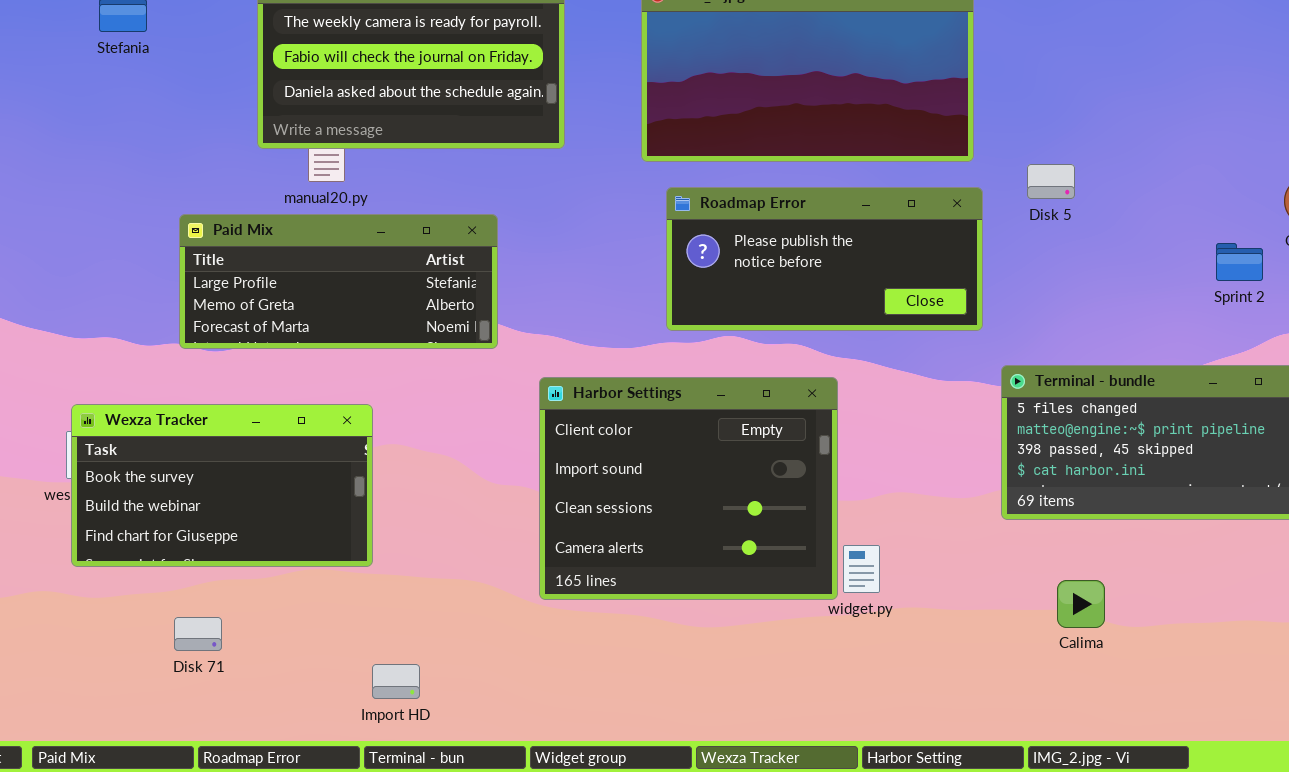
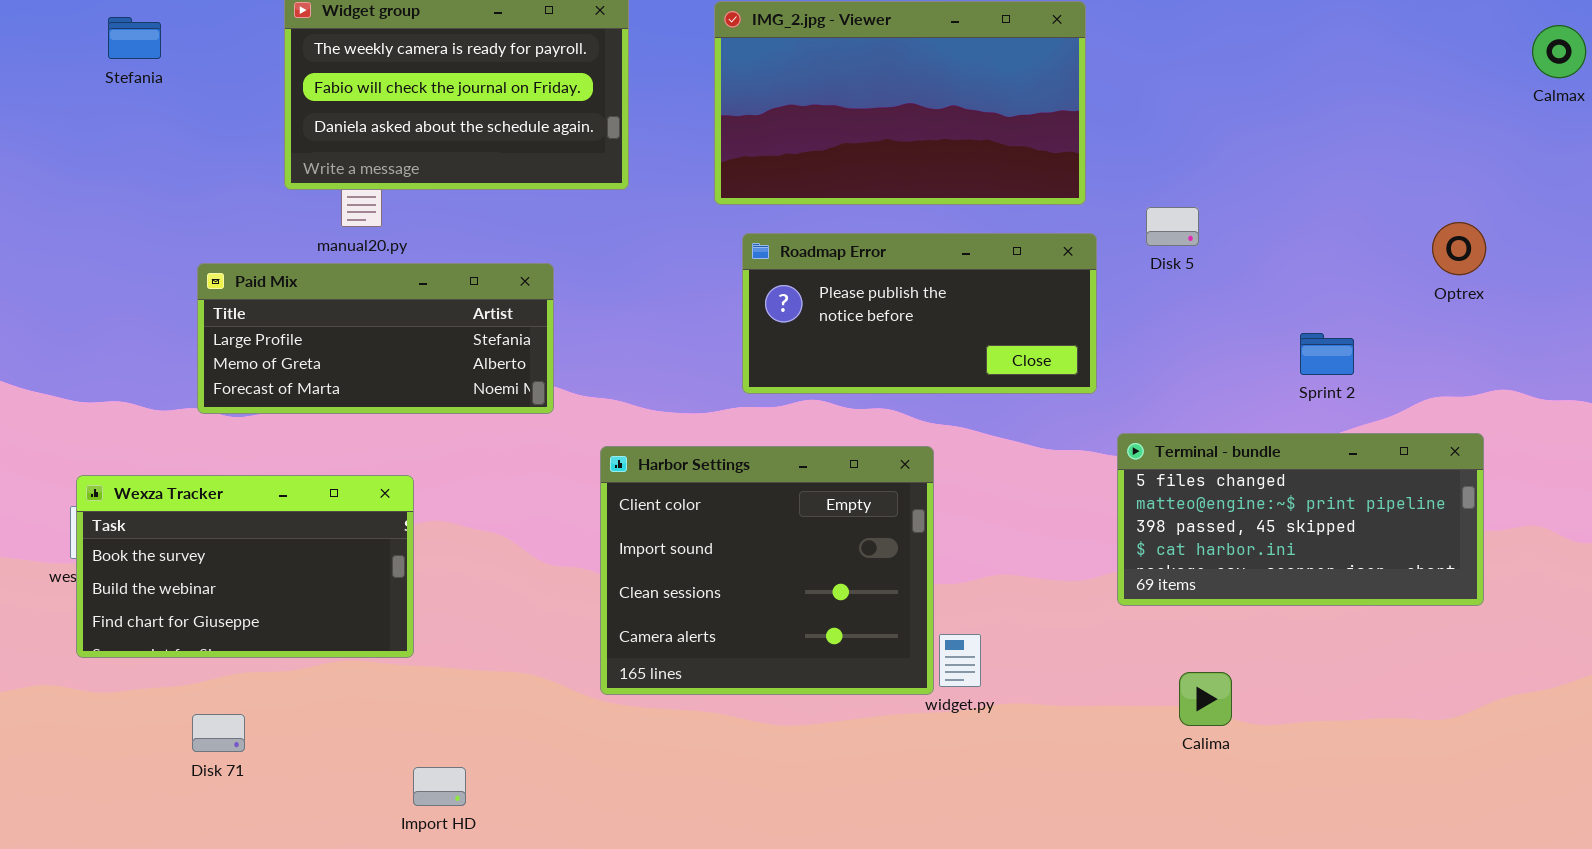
Sprint 2: [1216,243,1263,281] -> [1300,333,1354,375], moved

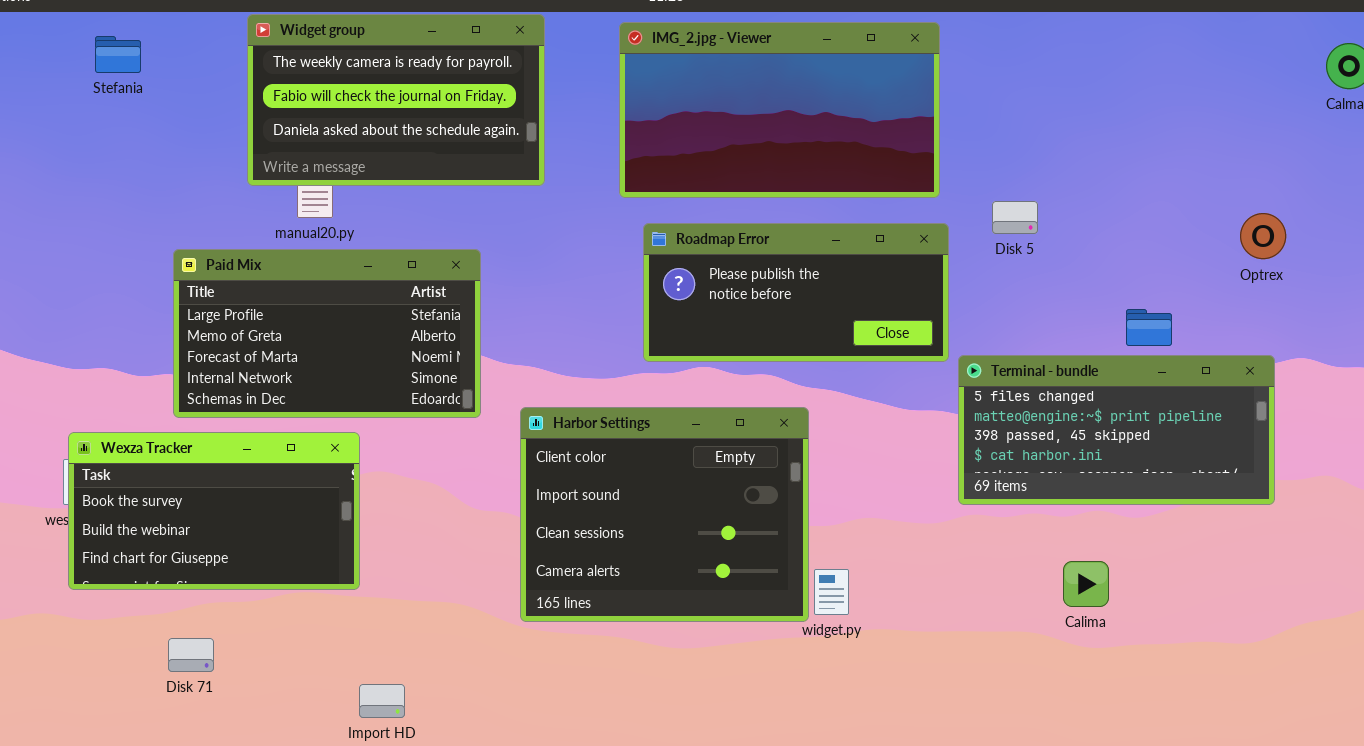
Paid Mix: [197,263,554,414] -> [173,249,481,418], resized
Terminal - bundle: [1117,433,1484,606] -> [958,355,1275,505], moved
Calima: [1179,672,1232,726] -> [1063,561,1109,607], moved

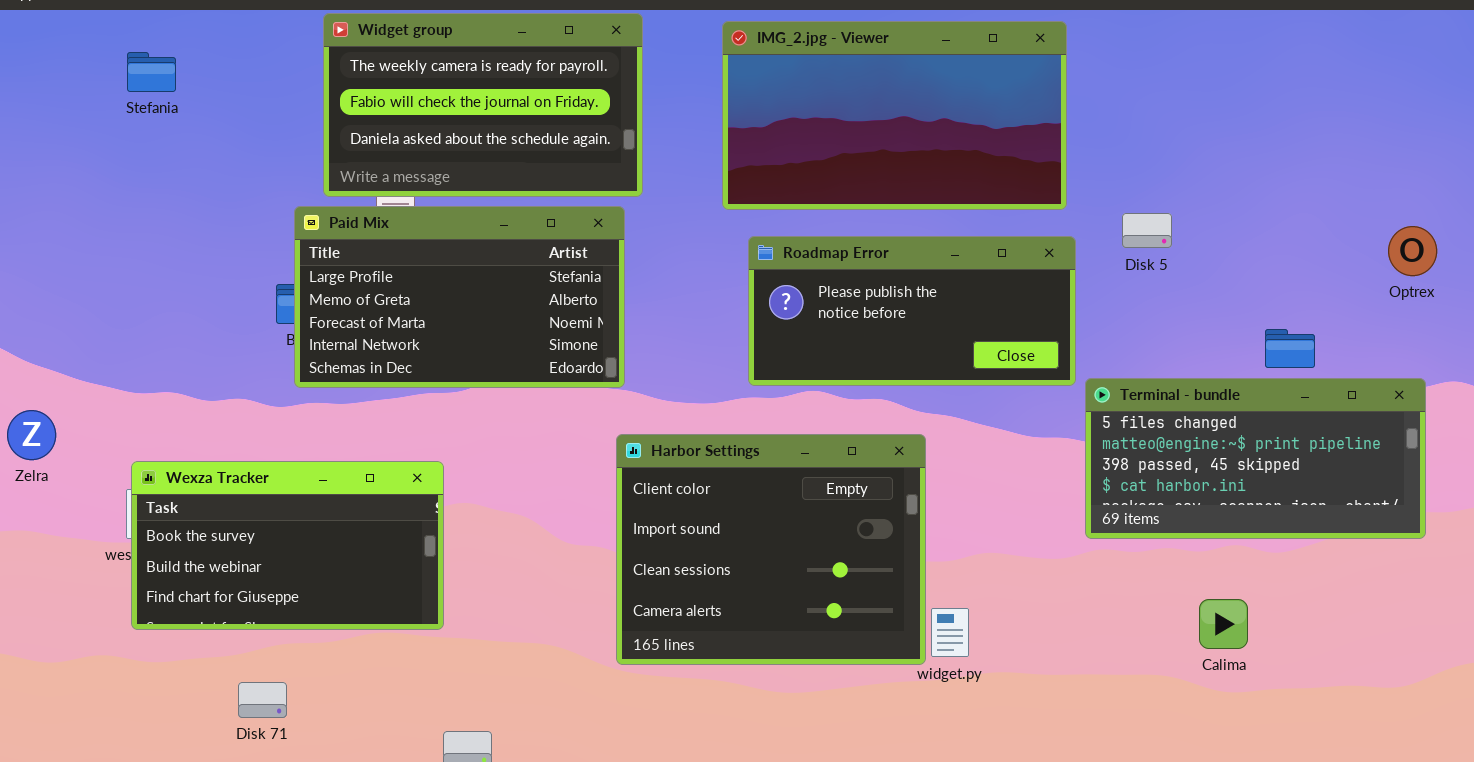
Stefania: [95,36,141,73] -> [127,52,176,92], moved
Paid Mix: [173,249,481,418] -> [294,206,625,388], moved

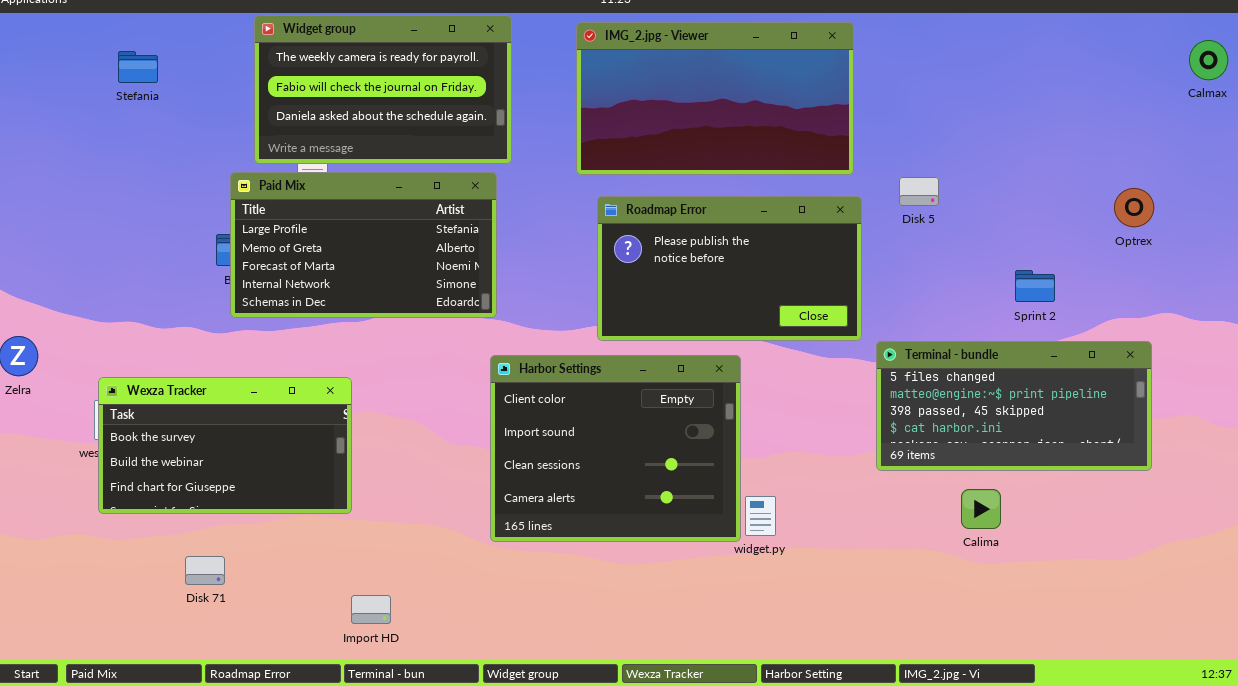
Stefania: [127,52,176,92] -> [118,51,158,83], moved
Roadmap Error: [748,236,1076,386] -> [597,196,862,341], resized
Terminal - bundle: [1085,378,1426,539] -> [876,341,1152,471], moved

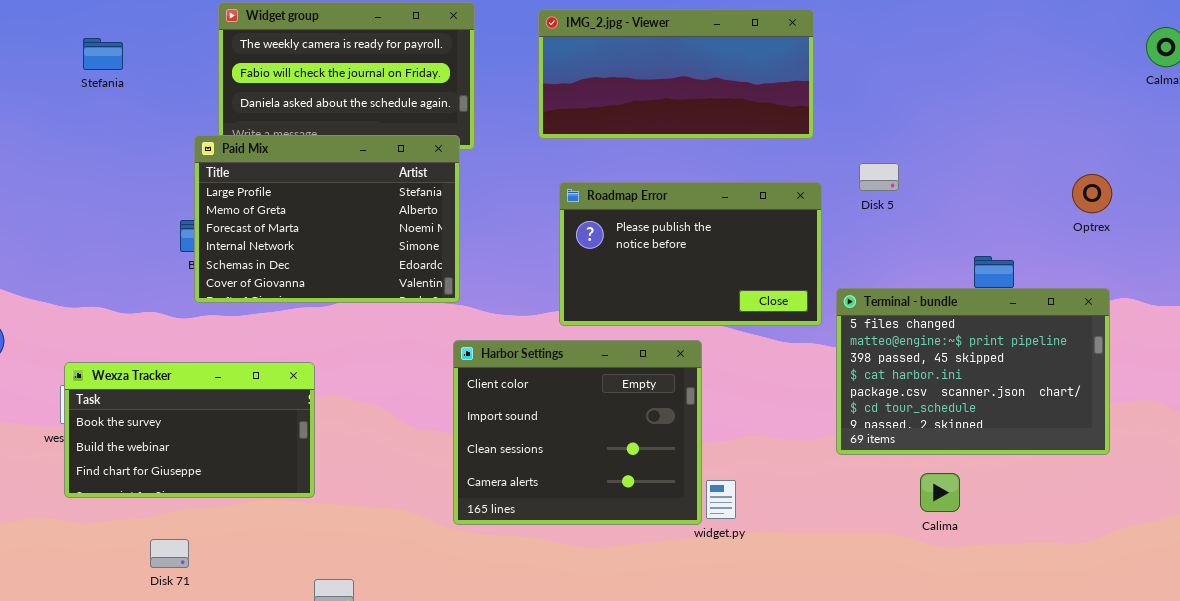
IMG_2.jpg - Viewer: [576,22,854,175] -> [538,9,814,139], resized
Paid Mix: [230,172,497,318] -> [194,135,460,303], resized
Terminal - bundle: [876,341,1152,471] -> [836,288,1110,455], resized

